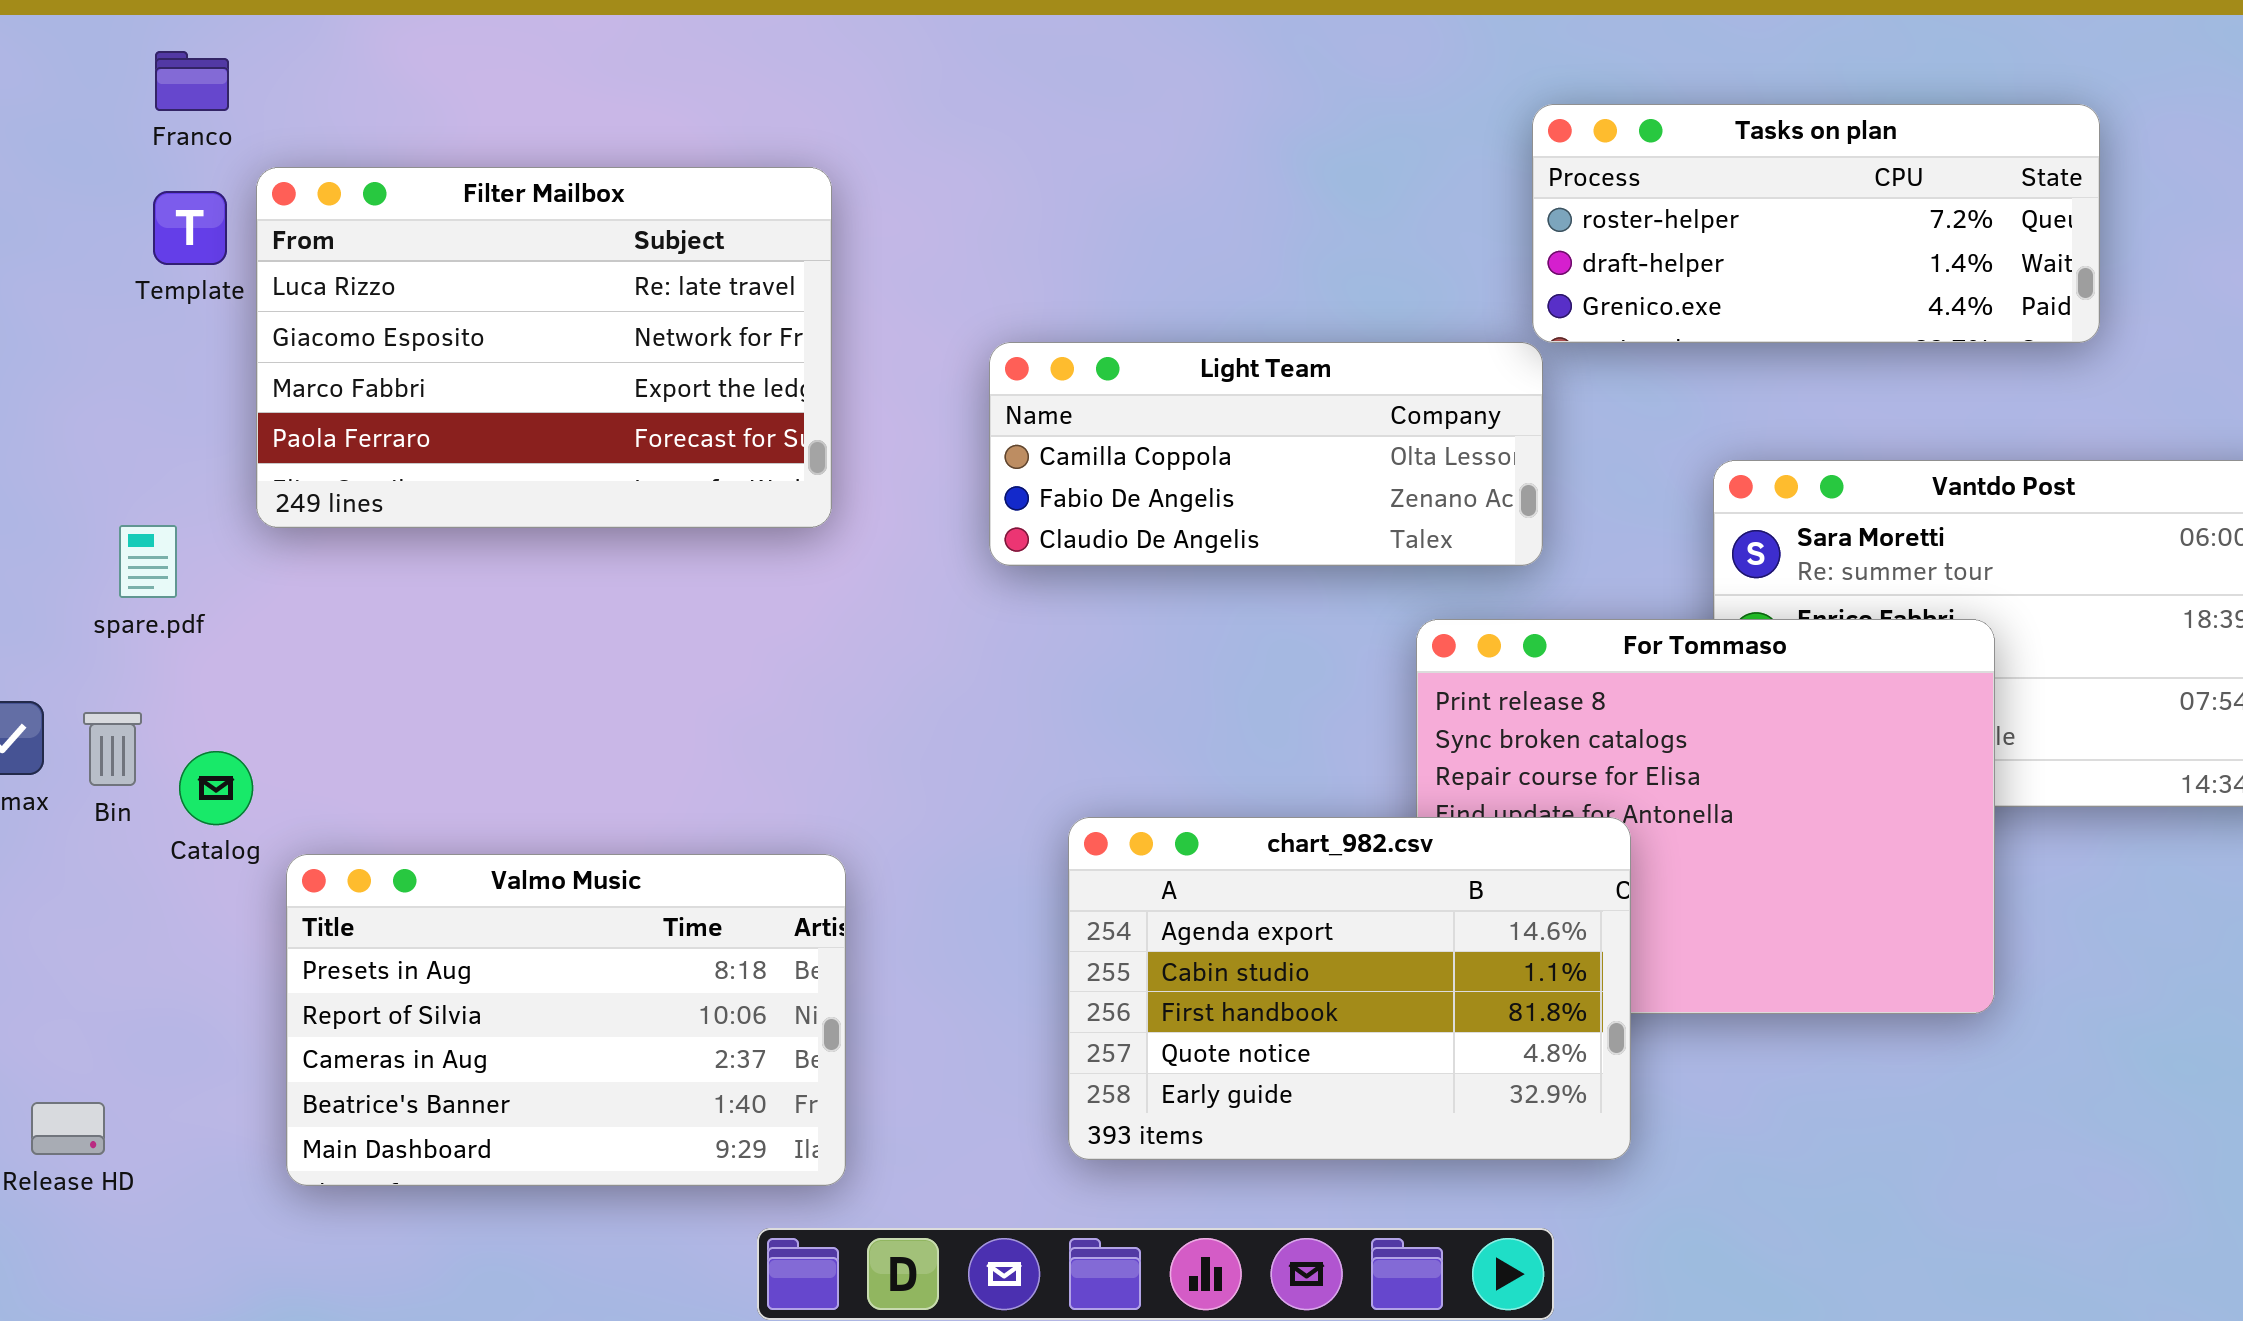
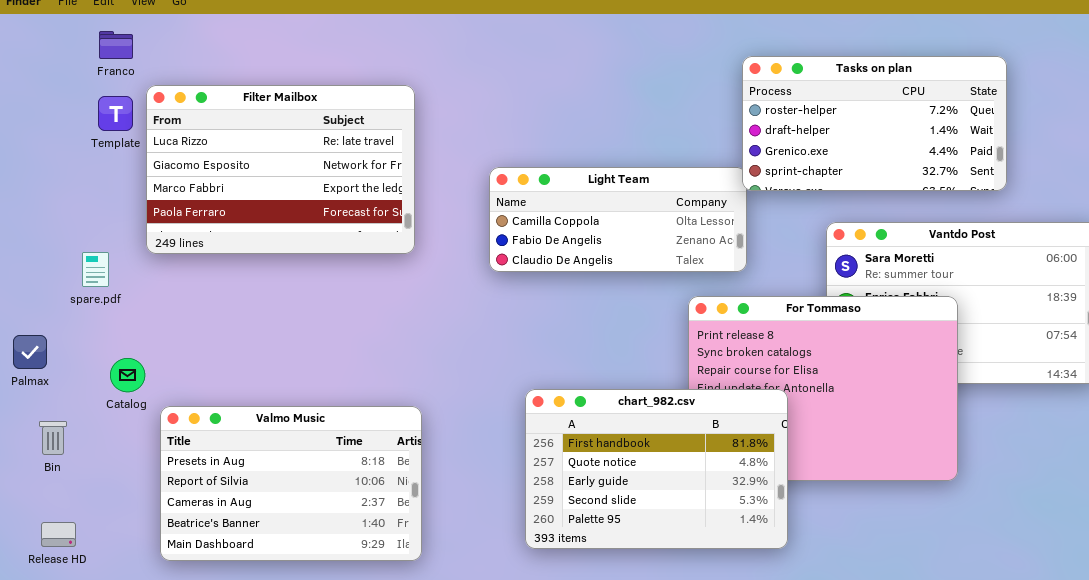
Tasks on plan: [1532,104,2100,343] -> [742,56,1007,191], resized
Bin: [83,712,142,786] -> [39,421,67,455], moved
chart_982.csv: [1068,817,1631,1160] -> [525,389,788,549], scrolled down 2 rows

